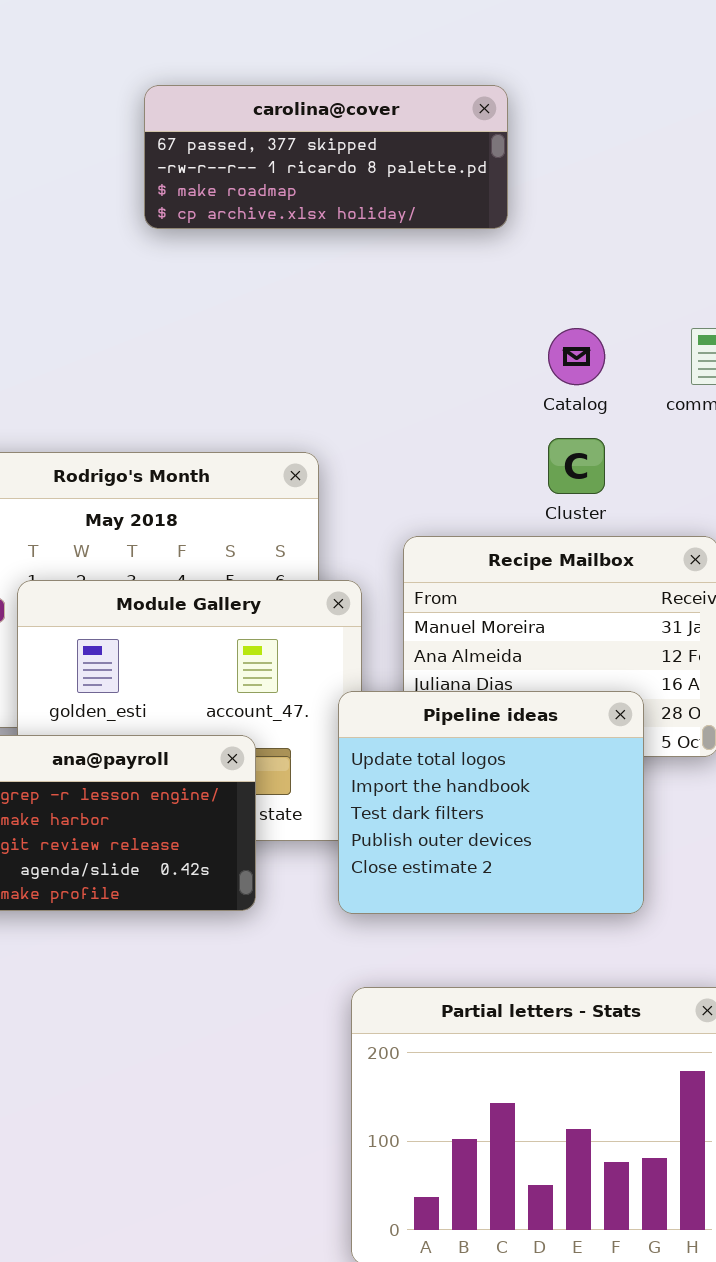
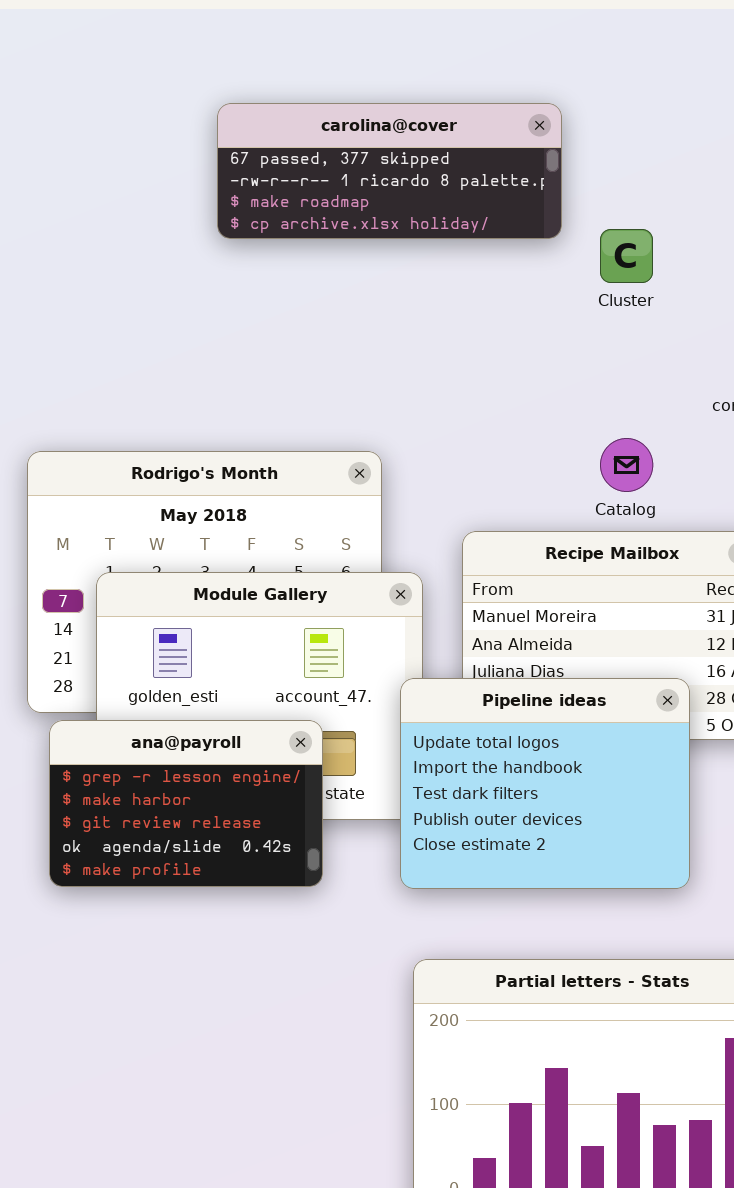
Catalog: [548,328,605,385] -> [600,438,653,492], moved
Cluster: [548,438,605,494] -> [600,229,653,283], moved

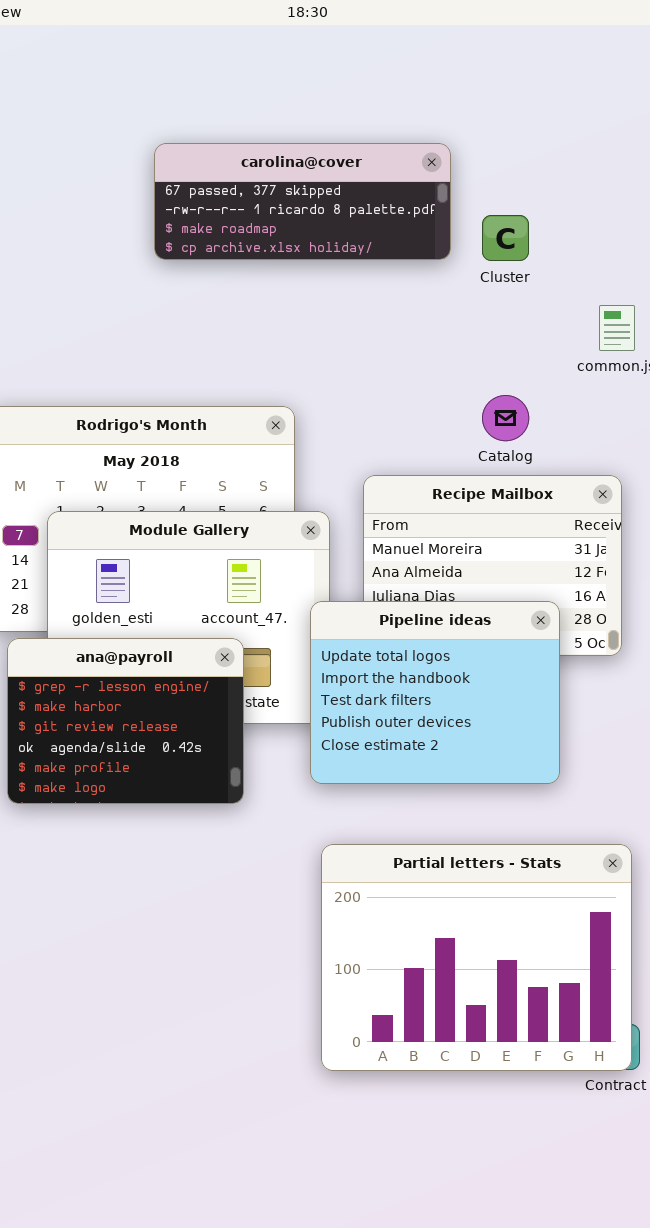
carolina@cover: [217,103,562,239] -> [154,143,451,260], moved
ana@payroll: [49,720,323,887] -> [7,638,244,804], resized

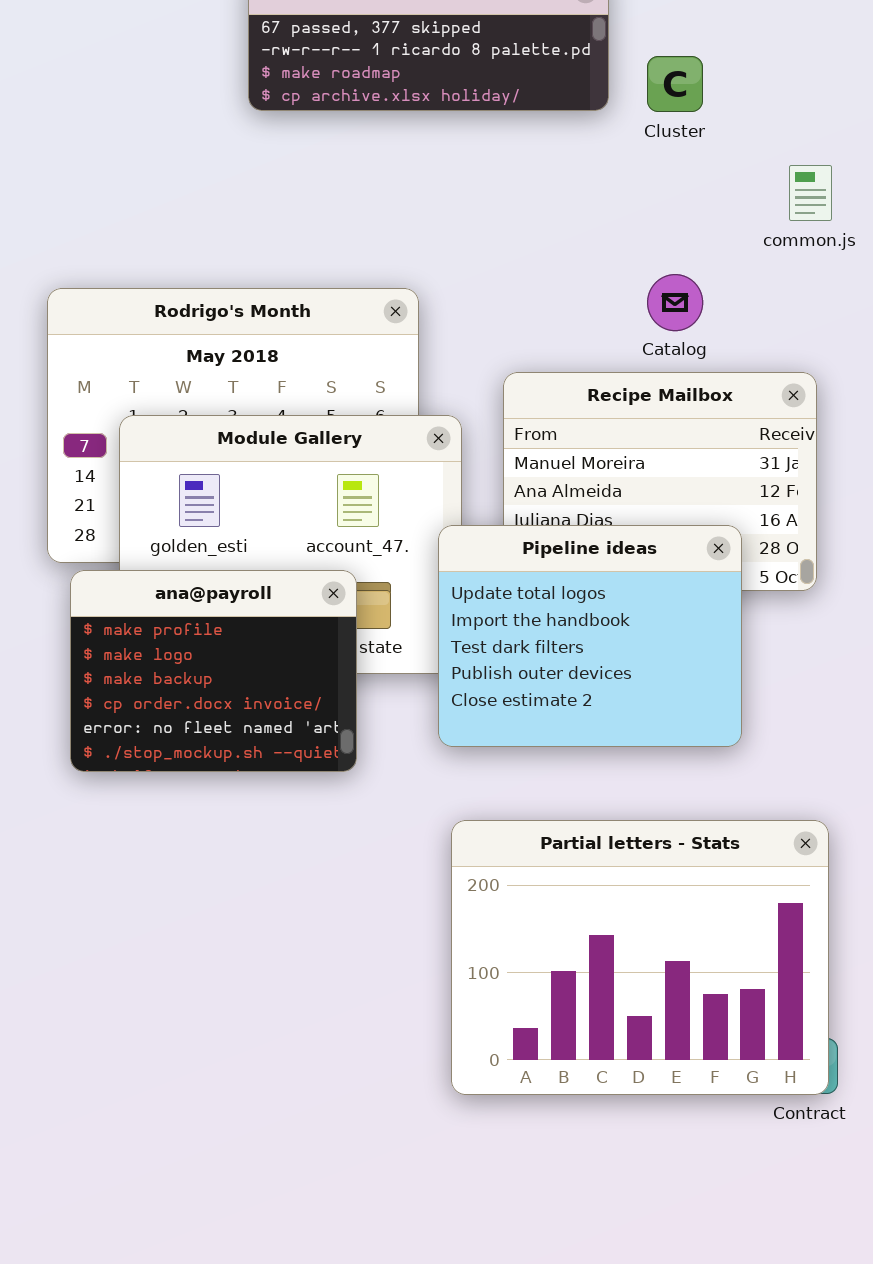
ana@payroll: [7,638,244,804] -> [70,570,357,772], scrolled down 4 rows

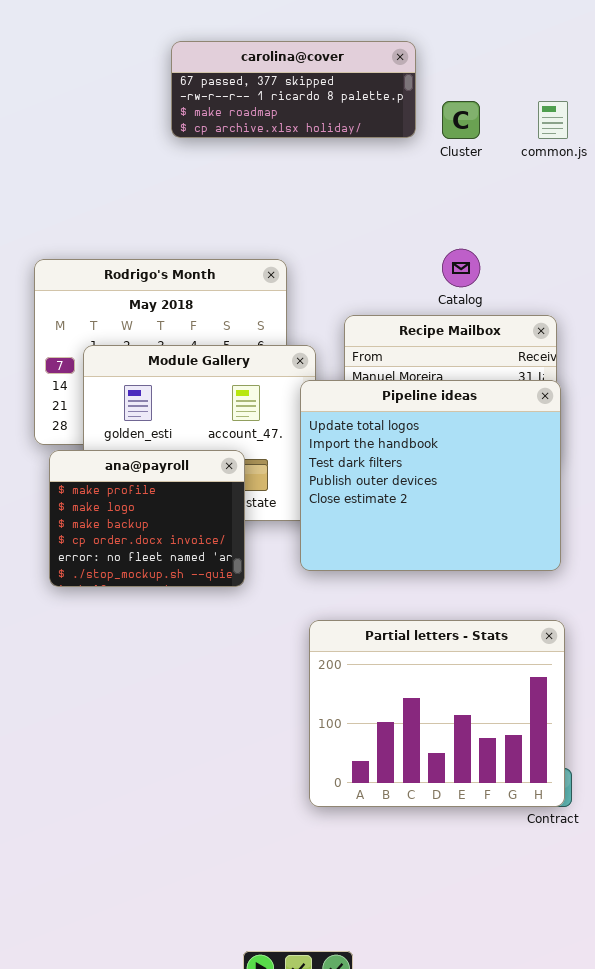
common.js: [789,165,832,221] -> [538,101,568,139], moved
Pipeline ideas: [438,525,742,747] -> [300,380,561,571], resized

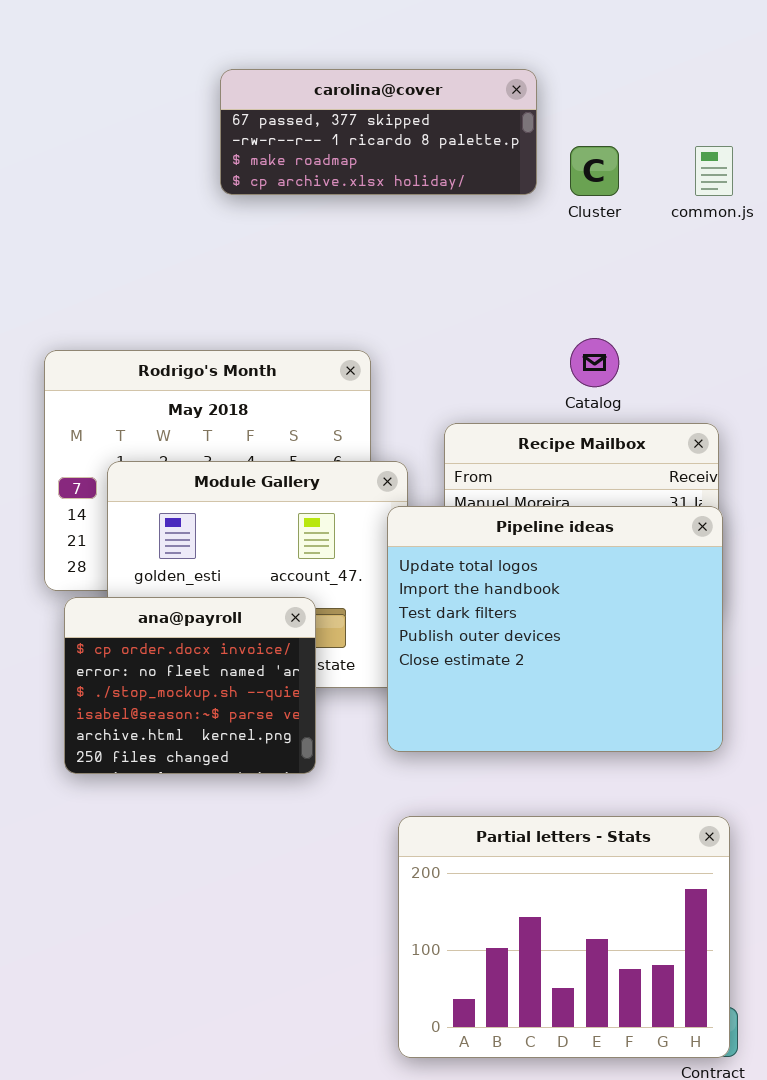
ana@payroll: [49,450,245,587] -> [64,597,316,774], scrolled down 3 rows

